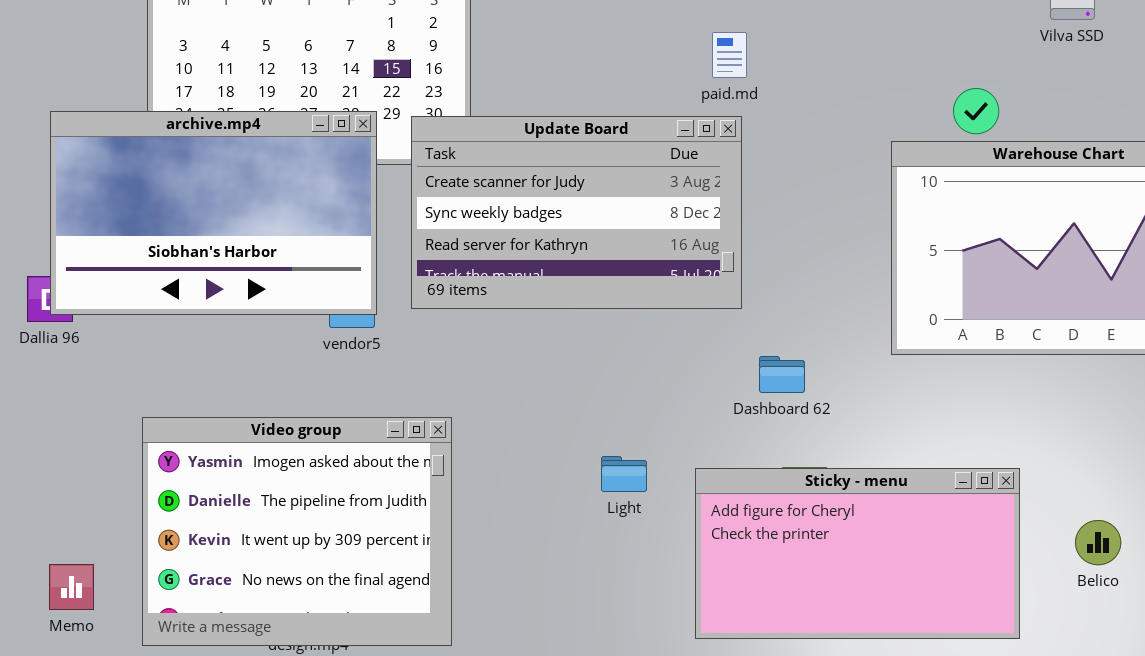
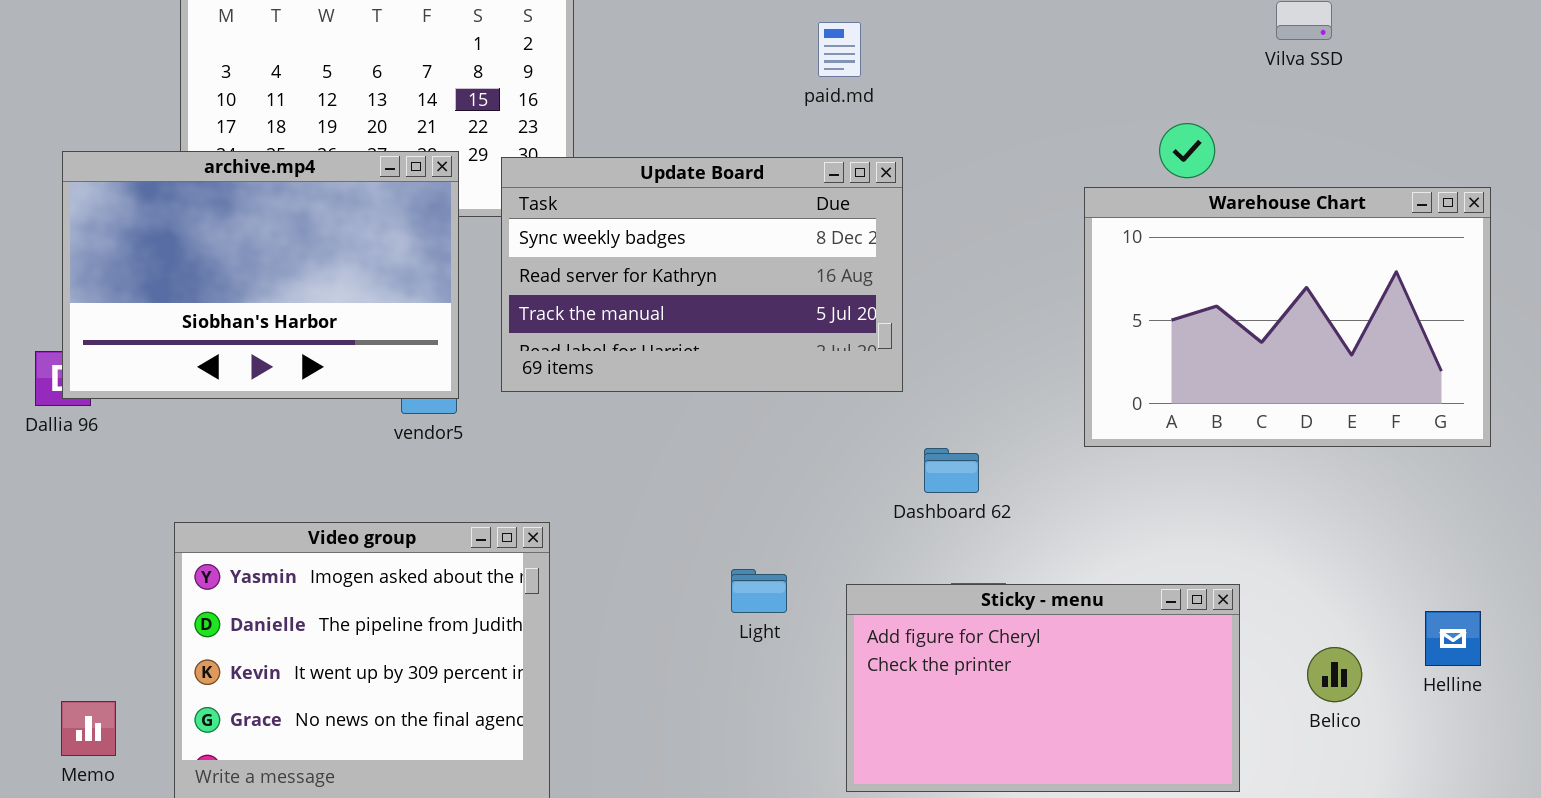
paid.md: [712,32,747,78] -> [818,22,861,77], moved
Update Board: [411,116,742,309] -> [501,157,903,392], scrolled down 1 row

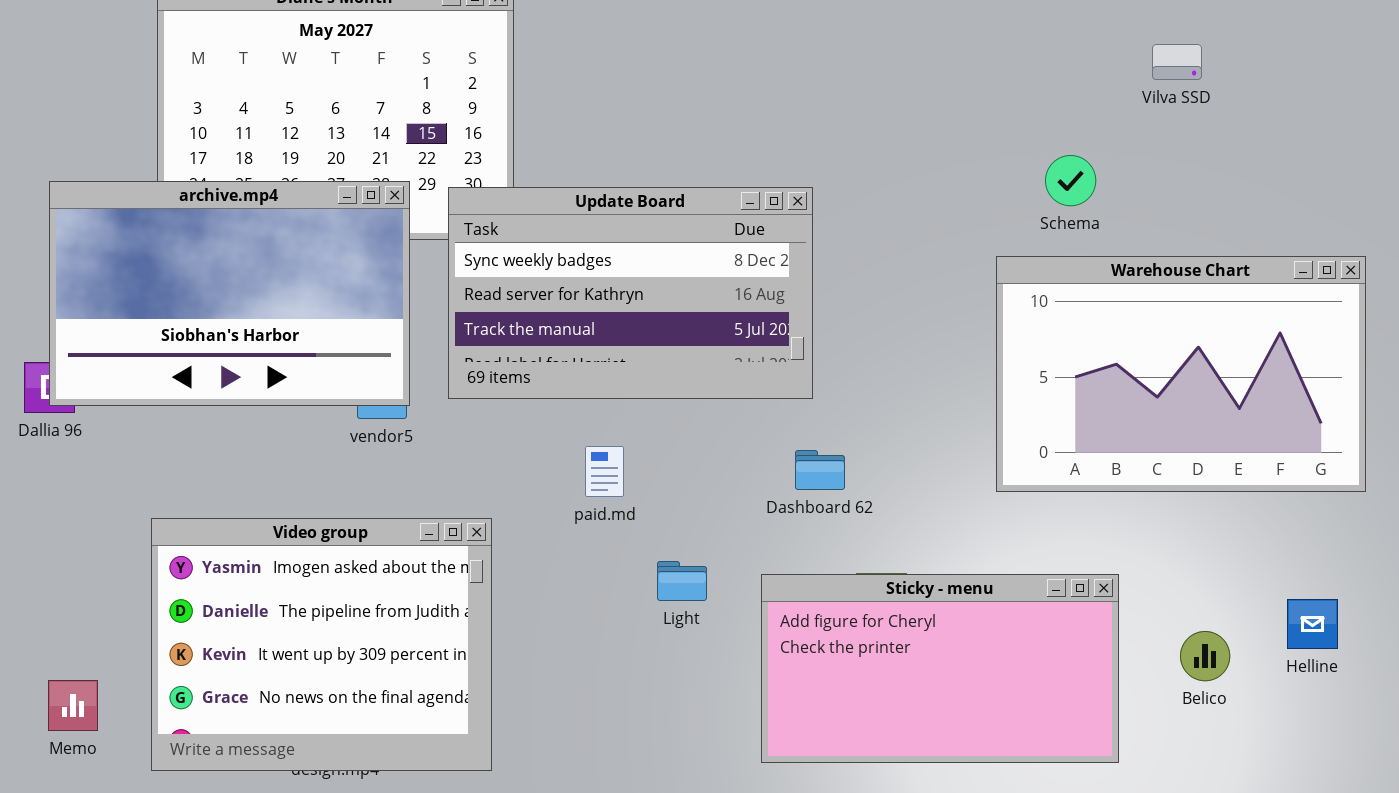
paid.md: [818,22,861,77] -> [585,446,624,497], moved
Warehouse Chart: [1084,187,1491,447] -> [996,256,1366,492], moved
Dashboard 62: [924,448,979,493] -> [795,450,845,490], moved

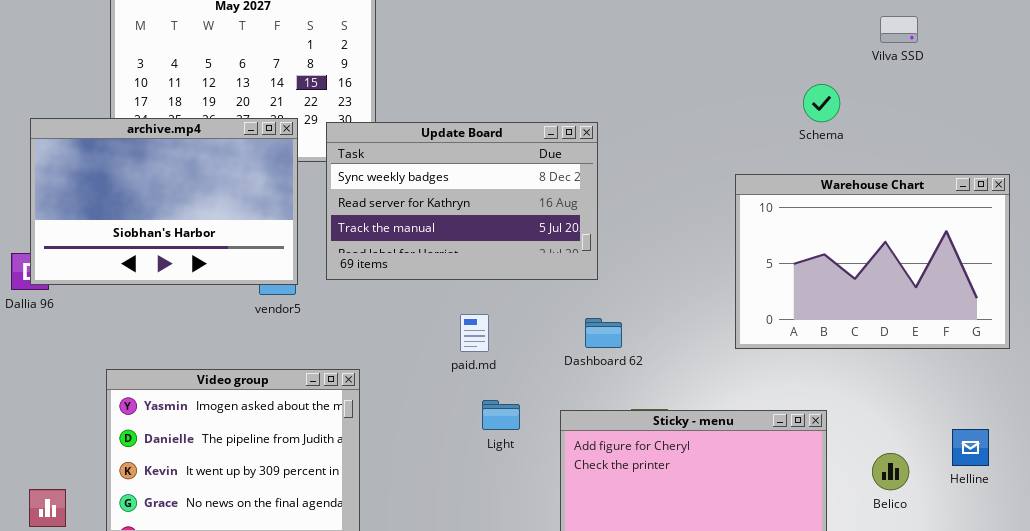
Vilva SSD: [1152,44,1202,80] -> [880,16,918,43], moved
Schema: [1045,155,1096,206] -> [803,84,840,122], moved
paid.md: [585,446,624,497] -> [460,314,489,352], moved

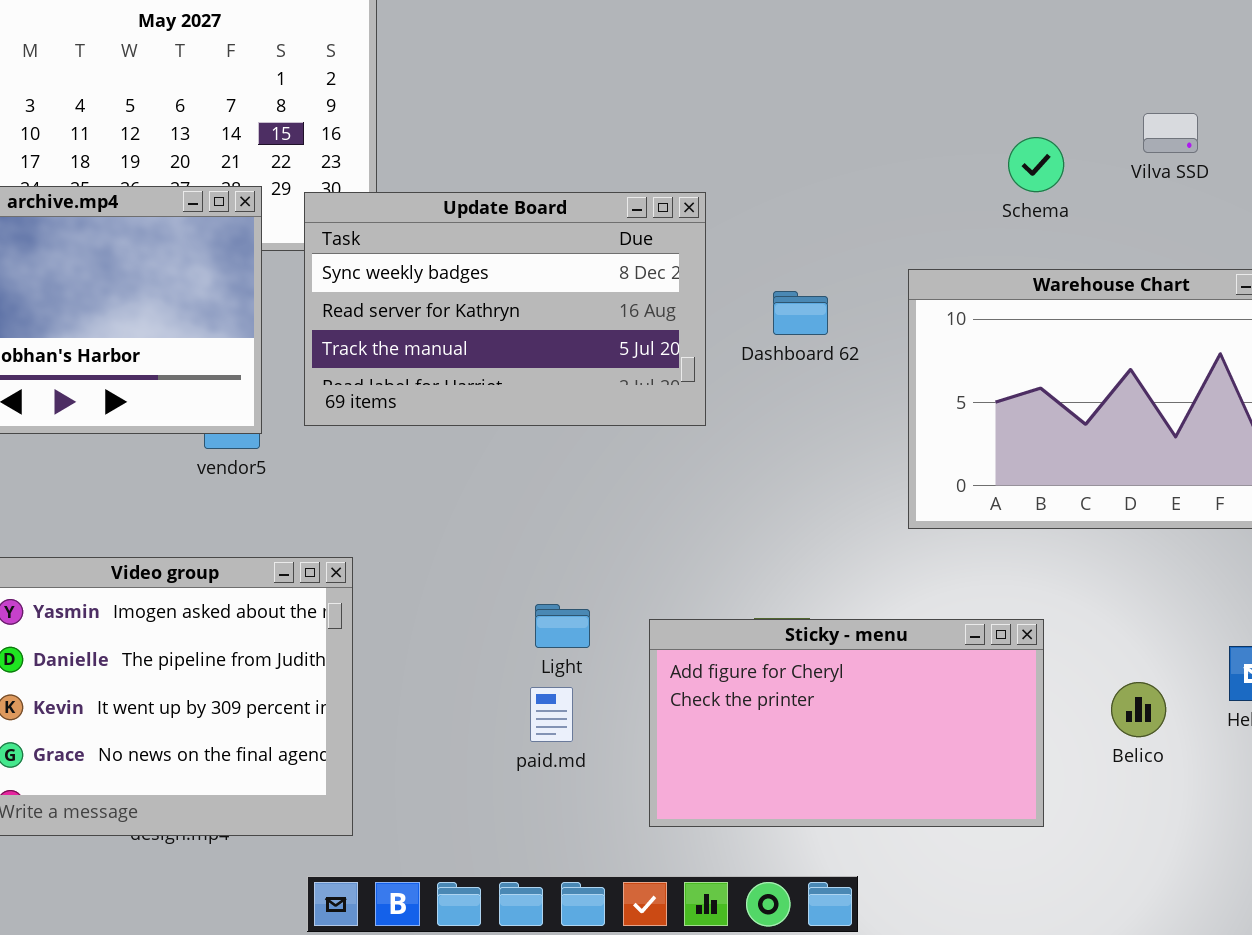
Vilva SSD: [880,16,918,43] -> [1143,113,1198,153], moved
paid.md: [460,314,489,352] -> [530,687,573,742], moved
Dashboard 62: [585,318,622,348] -> [773,291,828,335], moved

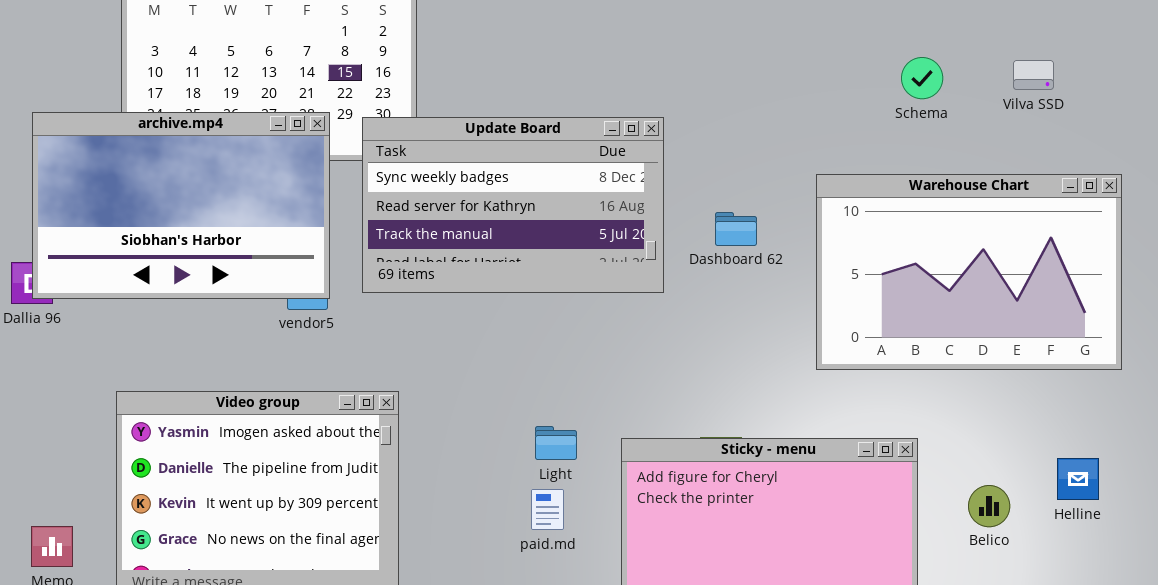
Vilva SSD: [1143,113,1198,153] -> [1013,60,1054,90], moved
Schema: [1008,137,1064,192] -> [901,57,943,99], moved
Dashboard 62: [773,291,828,335] -> [715,212,757,246], moved

